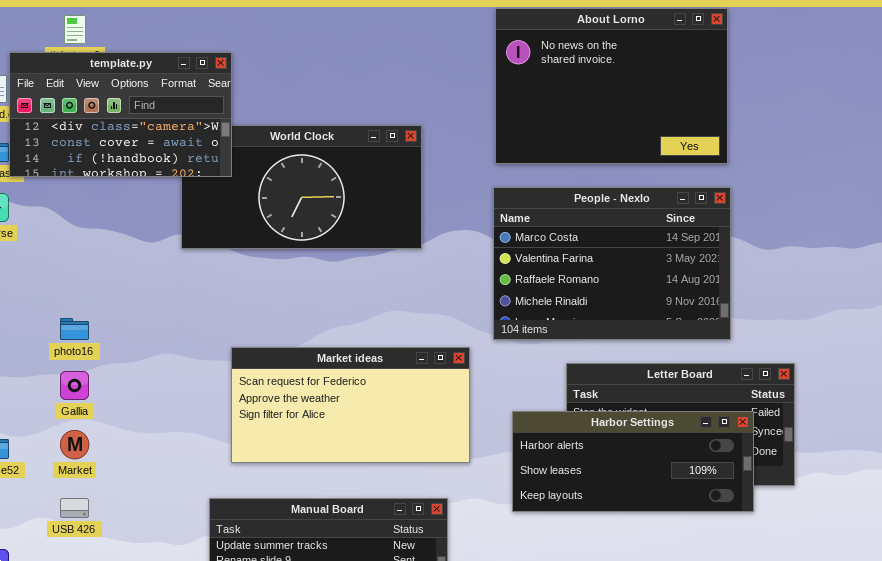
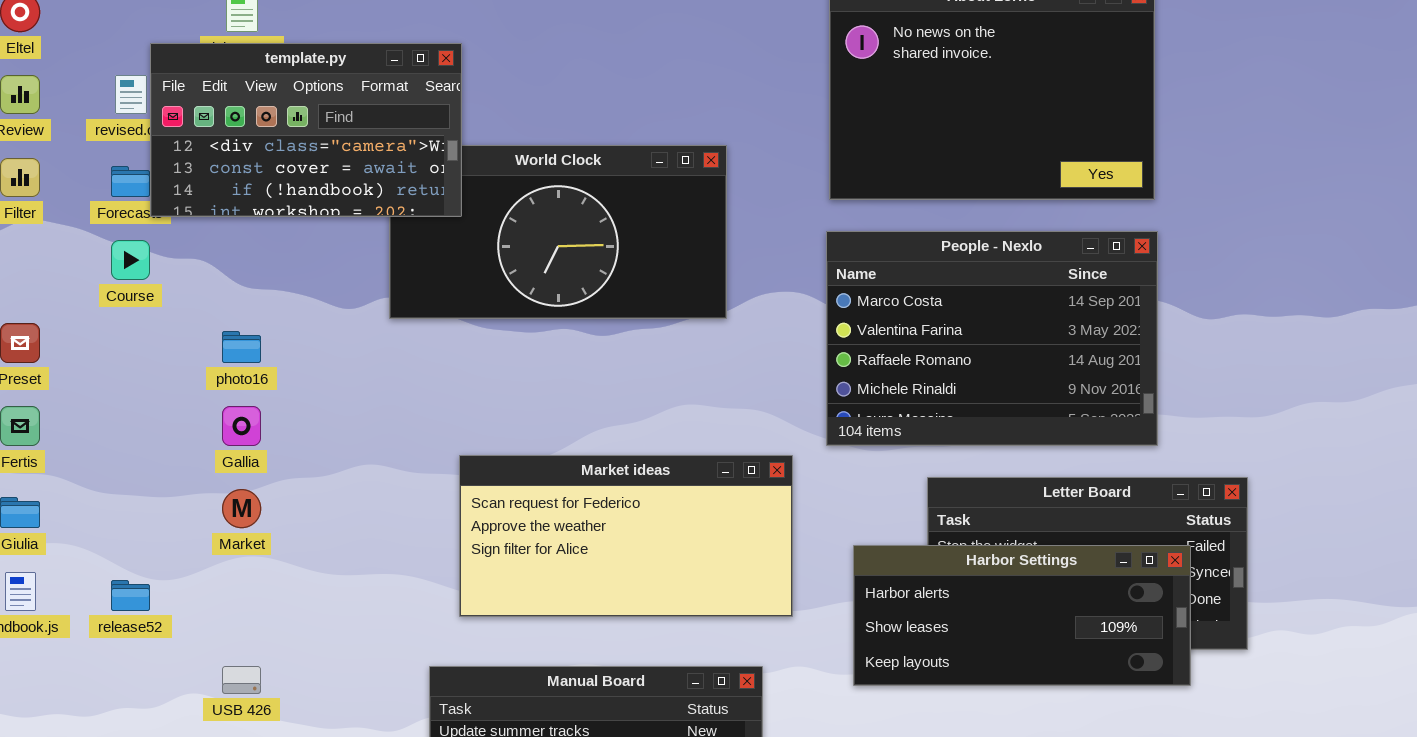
photo16: [60,318,89,340] -> [222,331,261,363], moved
Gallia: [60,371,89,400] -> [222,406,261,446], moved
Market: [60,430,89,459] -> [222,489,261,528], moved

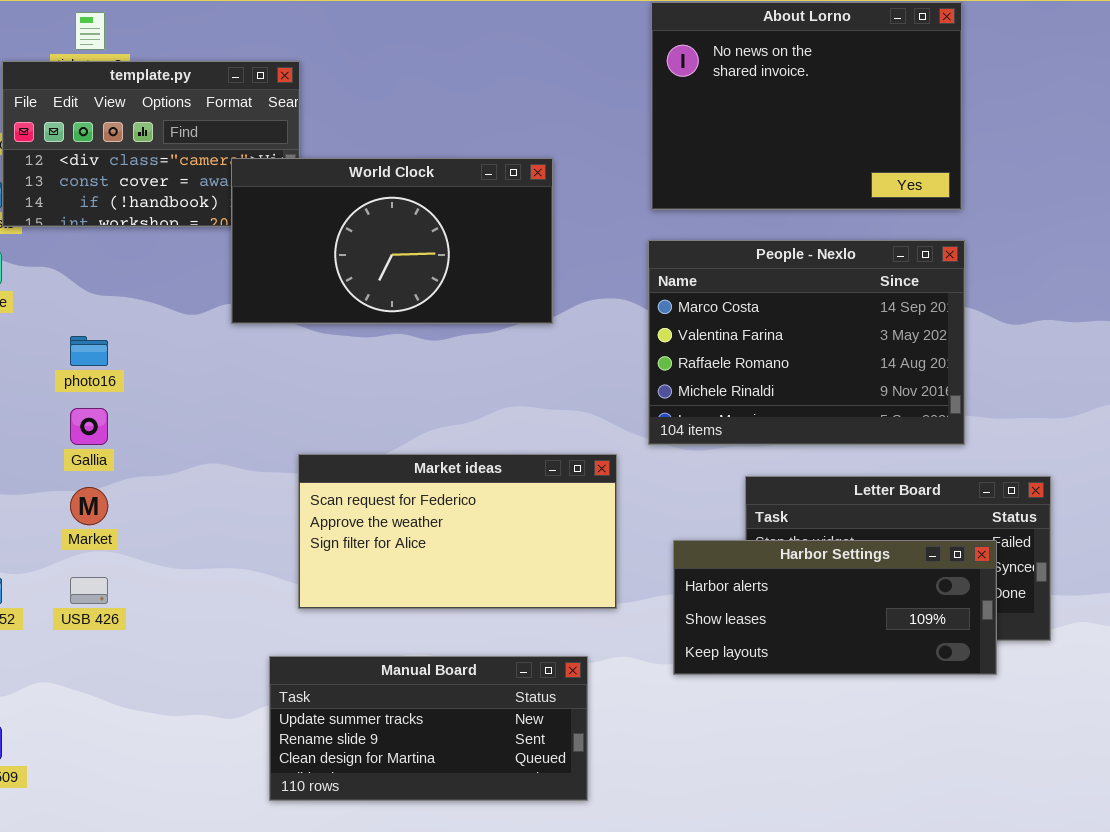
World Clock: [389,145,727,319] -> [231,158,553,324], raised
USB 426: [222,666,261,694] -> [70,577,108,604], moved

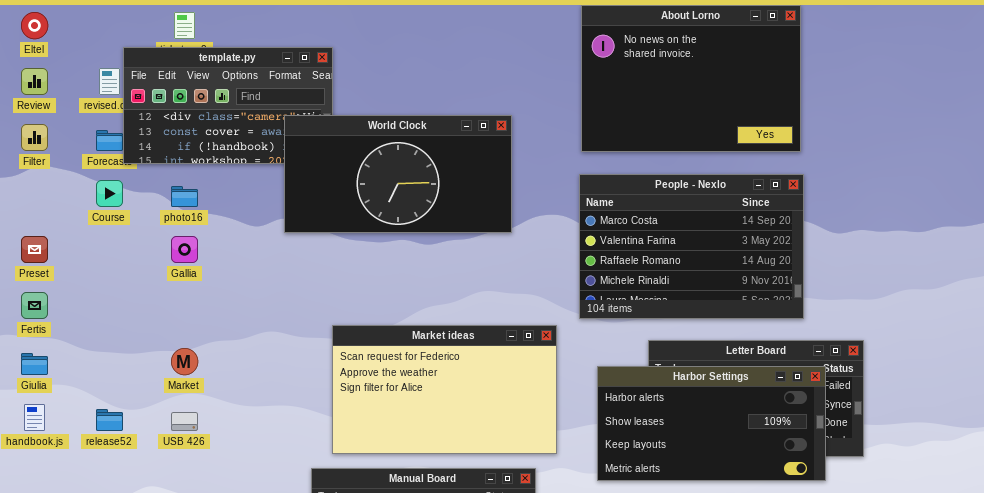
photo16: [70,336,108,366] -> [171,186,198,207], moved
Gallia: [70,408,108,445] -> [171,236,198,263], moved
Market ideas: [298,454,617,609] -> [332,325,557,454], resized
Harbor Settings: [673,540,997,675] -> [597,366,826,481], resized

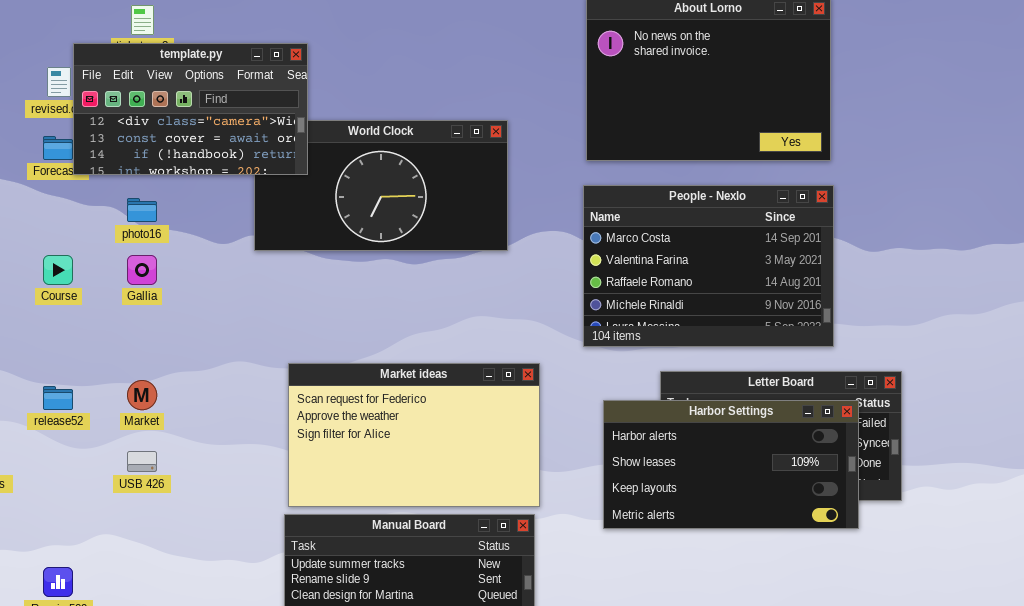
template.py: [123,47,333,164] -> [73,43,308,175], raised
Course: [96,180,123,207] -> [43,255,73,285], moved
Market ideas: [332,325,557,454] -> [288,363,540,507], moved
release52: [96,409,123,431] -> [43,386,73,410], moved

